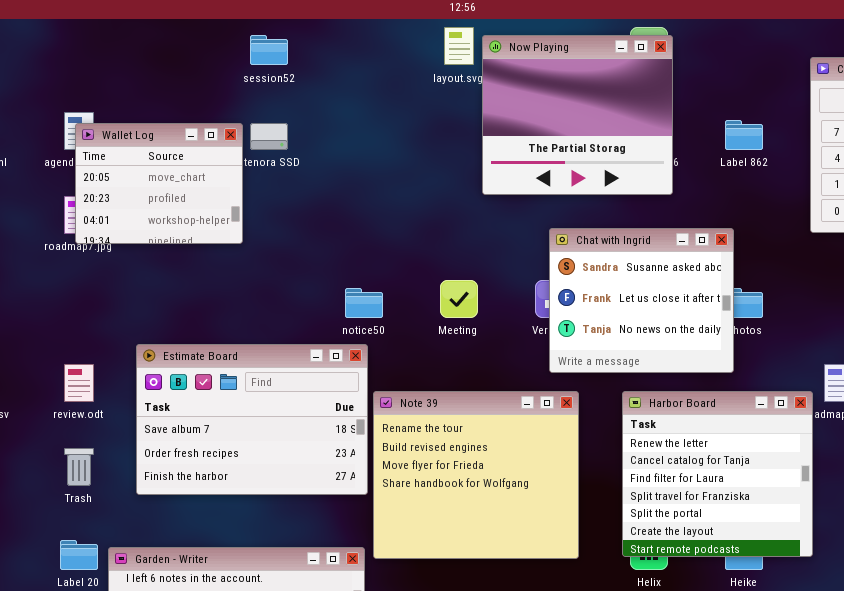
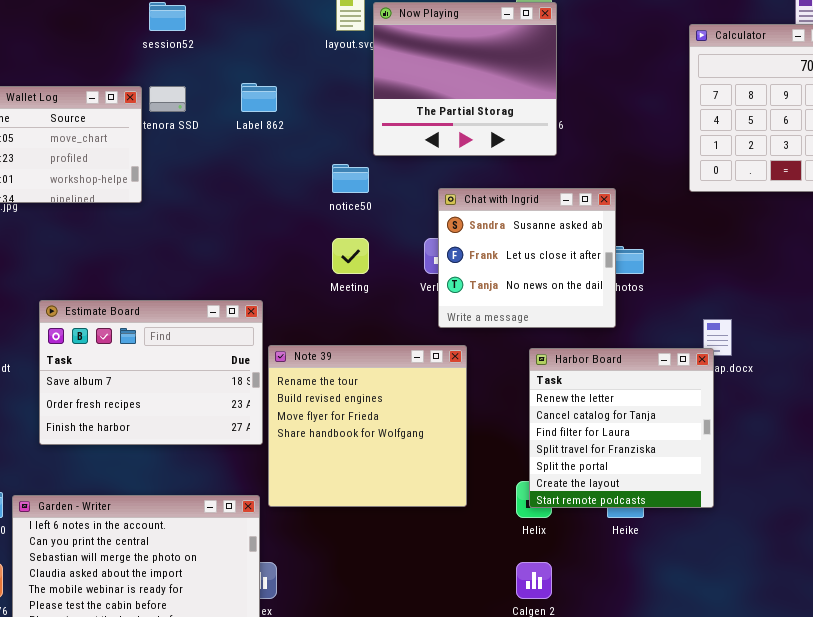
Label 862: [725,120,763,150] -> [241,83,277,112], moved
notice50: [345,288,383,318] -> [332,164,369,193], moved
Harbor Board: [622,391,813,557] -> [529,348,714,508], moved

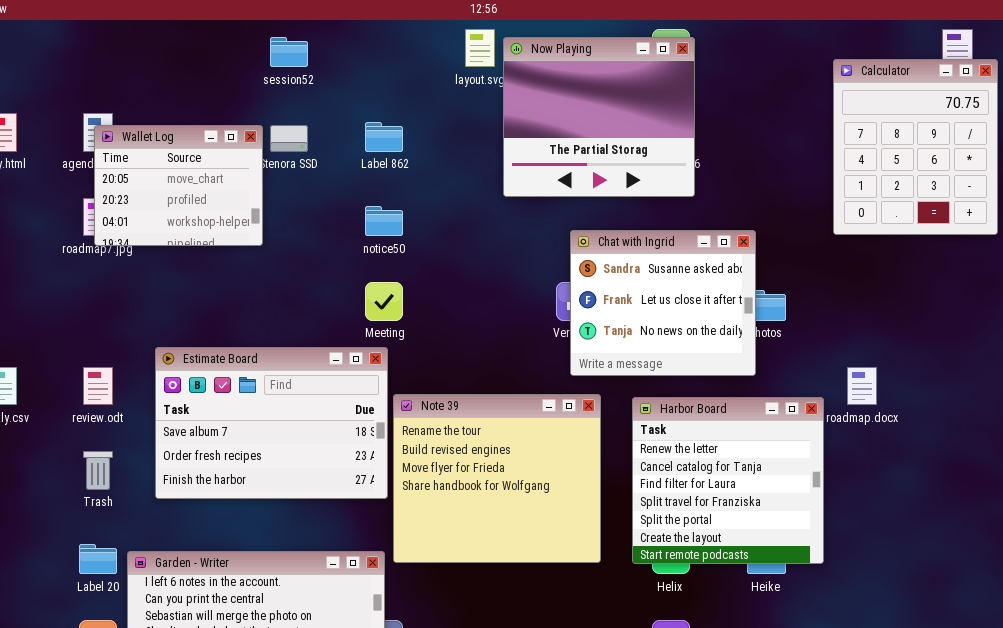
notice50: [332,164,369,193] -> [365,206,403,236], moved
Meeting: [332,238,369,274] -> [365,282,403,321], moved
Harbor Board: [529,348,714,508] -> [632,397,824,564], moved

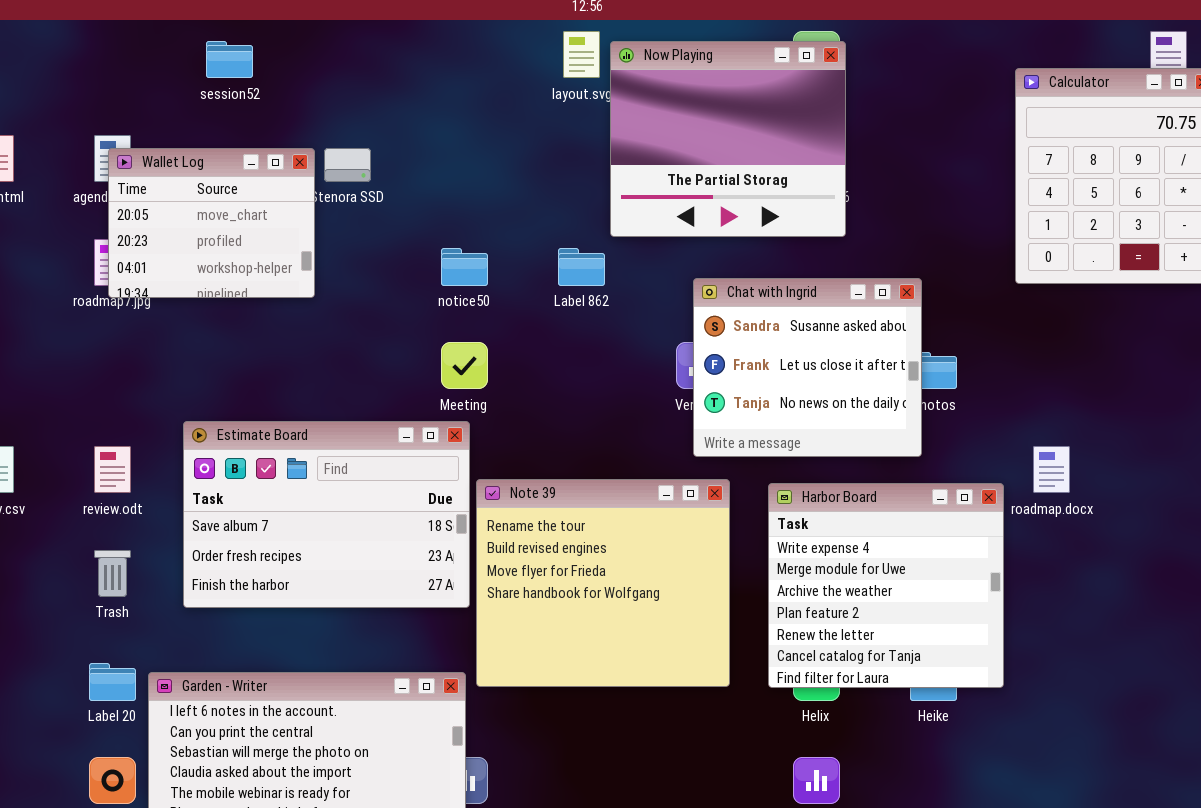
session52: [270,37,308,67] -> [206,41,253,78], moved
Label 862: [365,122,403,152] -> [558,248,605,286], moved
Harbor Board: [632,397,824,564] -> [768,483,1004,688], scrolled up 4 rows

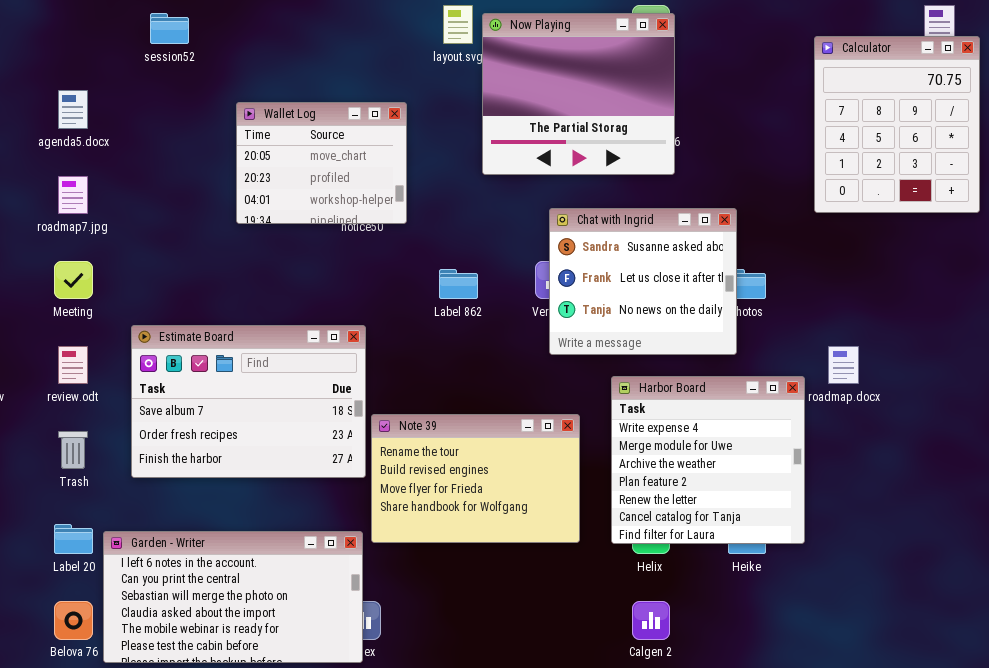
Wallet Log: [108,148,315,298] -> [236,102,407,224], moved
Label 862: [558,248,605,286] -> [439,269,478,299], moved
Meeting: [441,342,488,389] -> [54,261,93,299], moved
Note 39: [476,479,730,687] -> [371,414,580,543], resized

